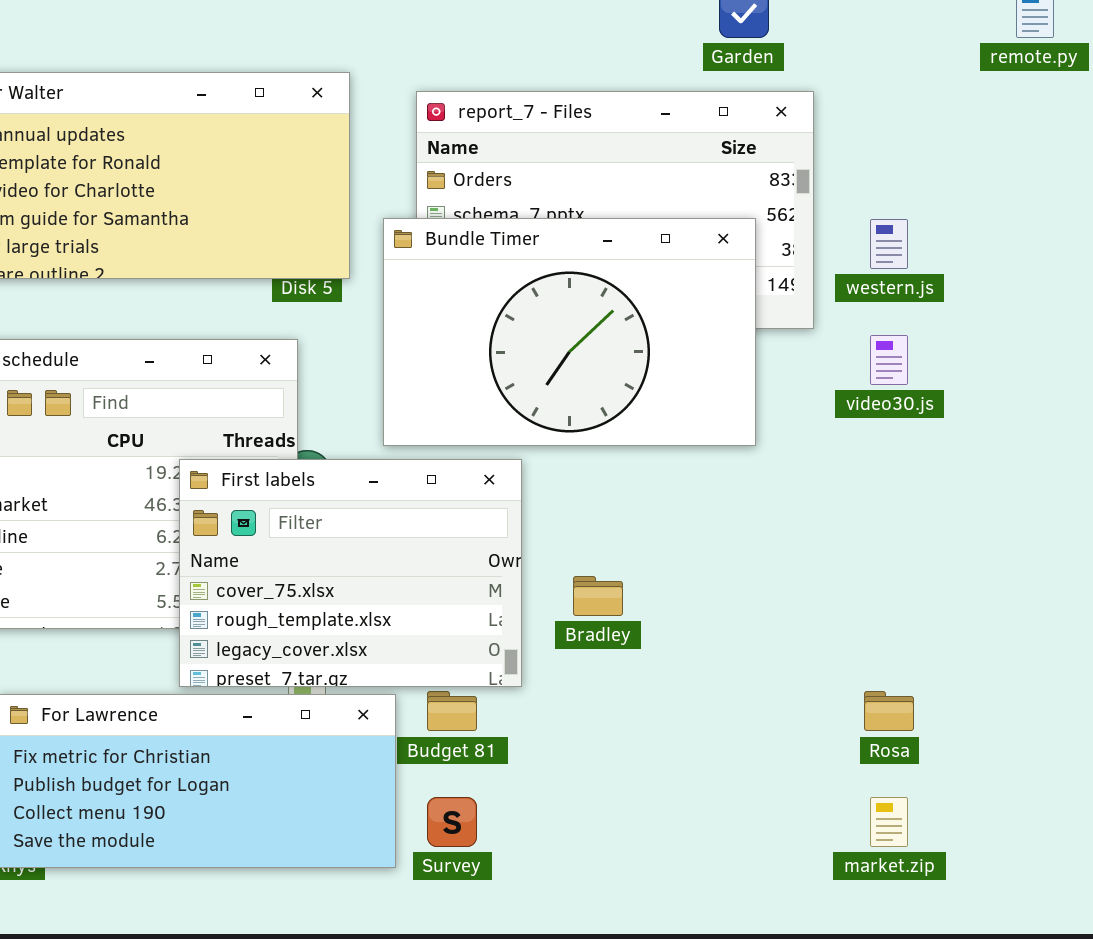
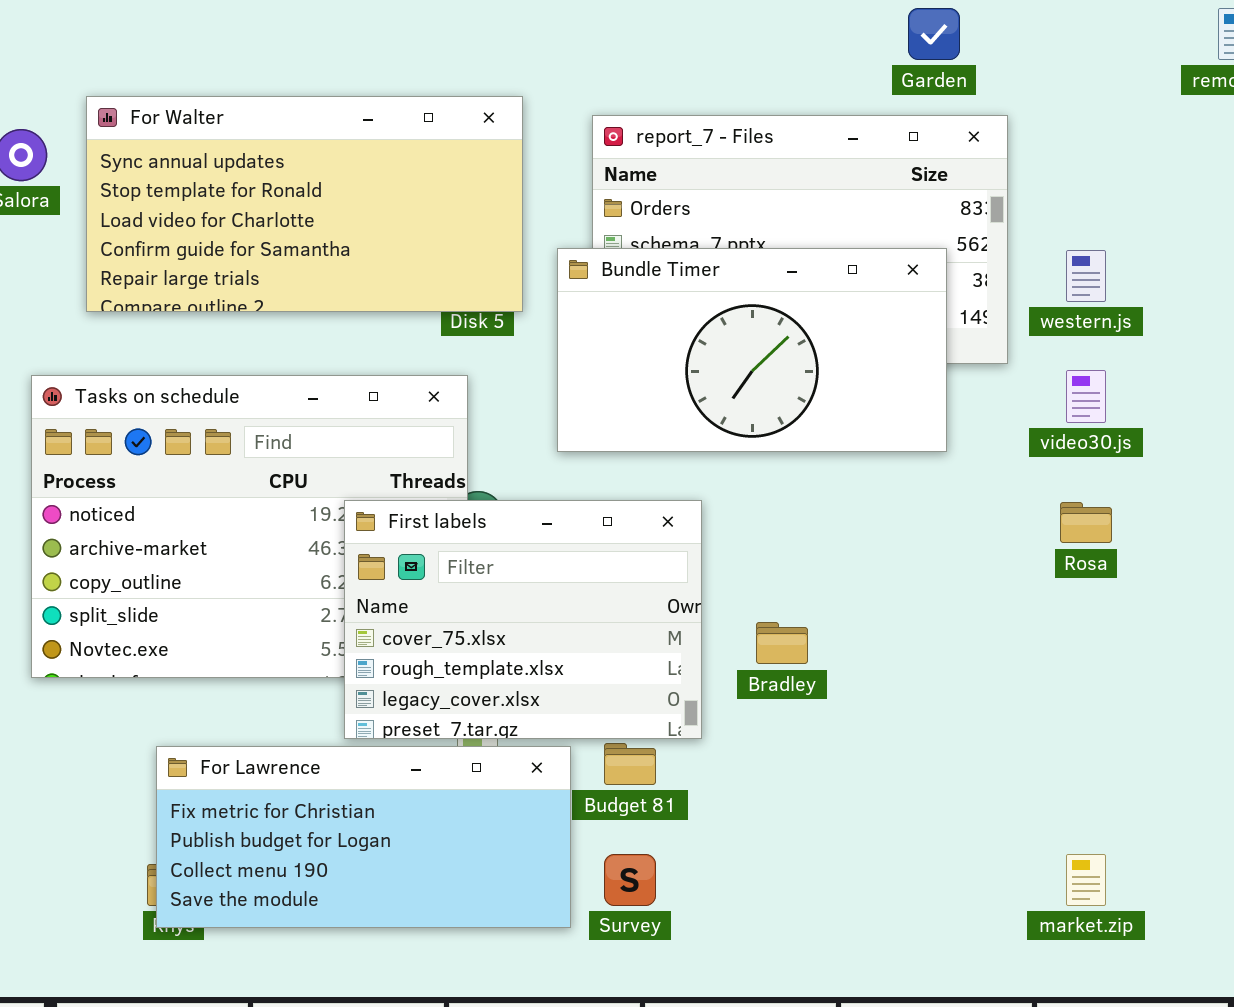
Bundle Timer: [383,218,756,446] -> [557,248,947,452], resized
Rosa: [864,691,914,731] -> [1060,502,1112,543], moved

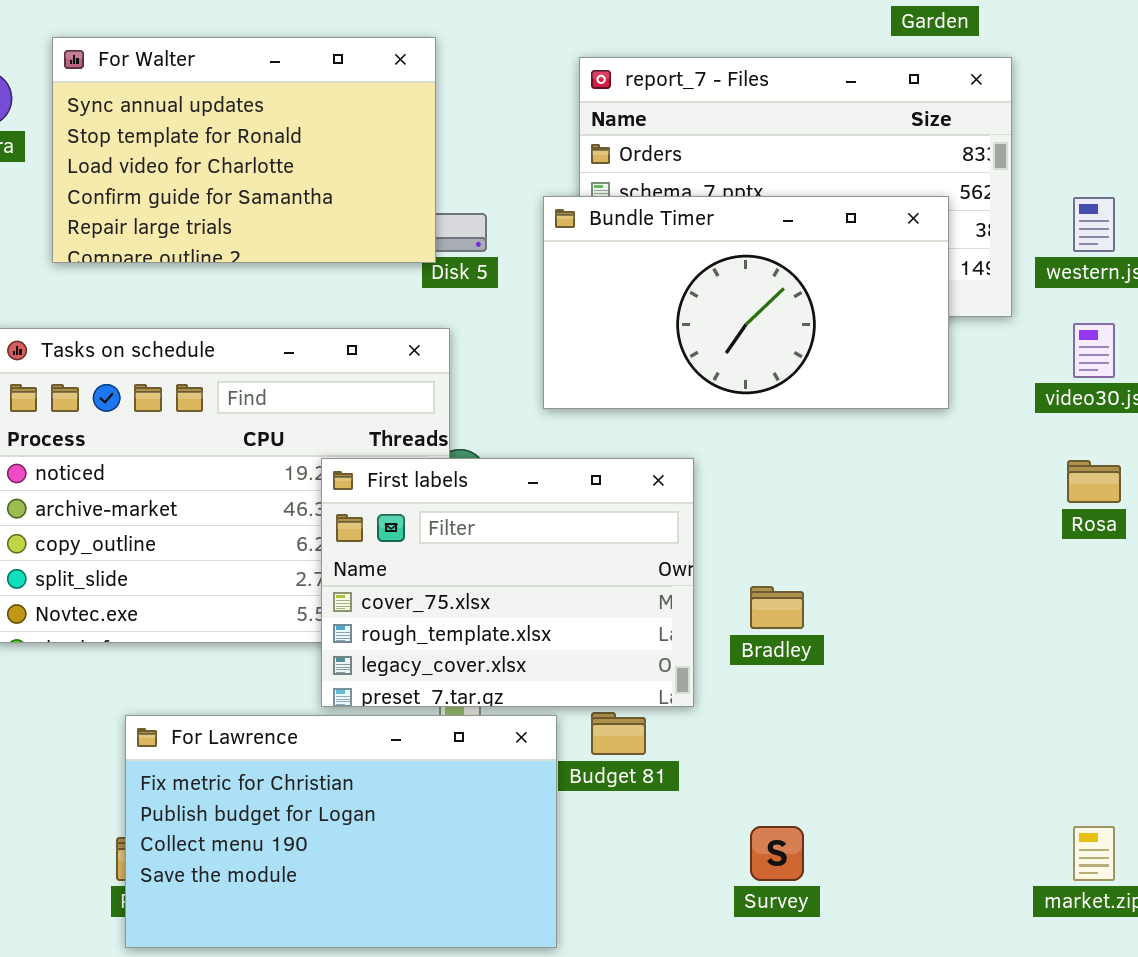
For Walter: [86,96,523,312] -> [52,37,436,263], resized
For Lawrence: [156,746,571,928] -> [125,715,557,948], resized
Survey: [604,854,656,906] -> [750,826,804,881], moved

